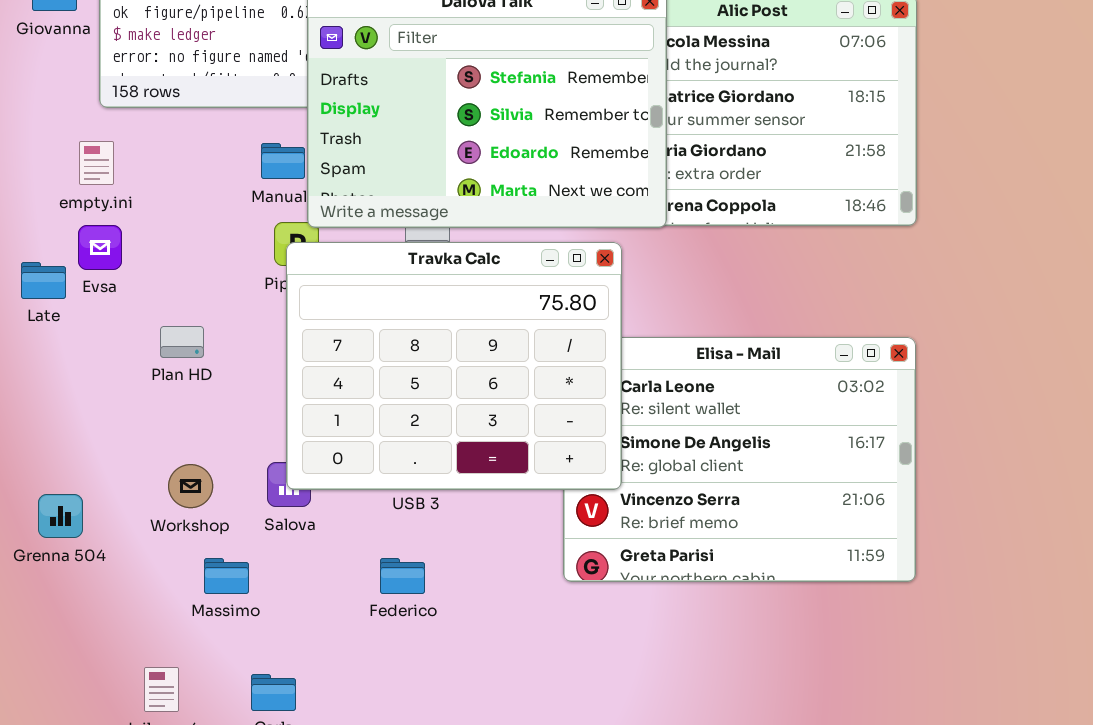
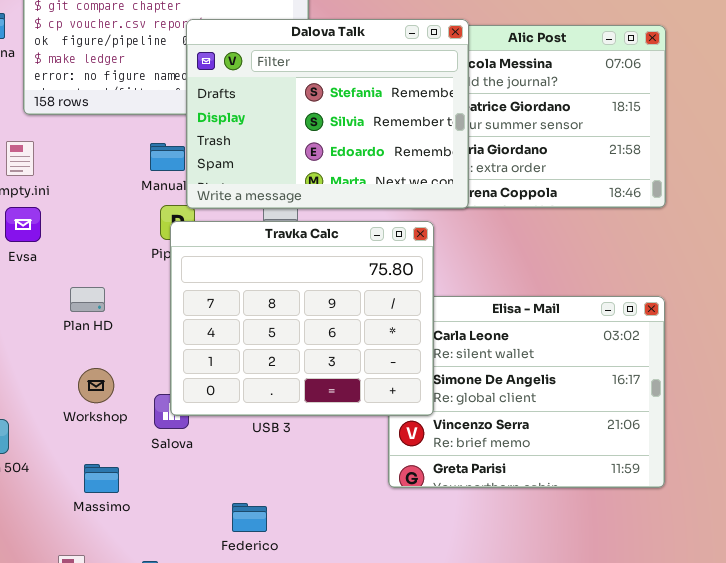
Workshop: [168,464,213,508] -> [78,368,114,403], moved
Massimo: [204,558,249,594] -> [84,464,119,493], moved
Federico: [380,558,425,594] -> [232,503,267,532], moved

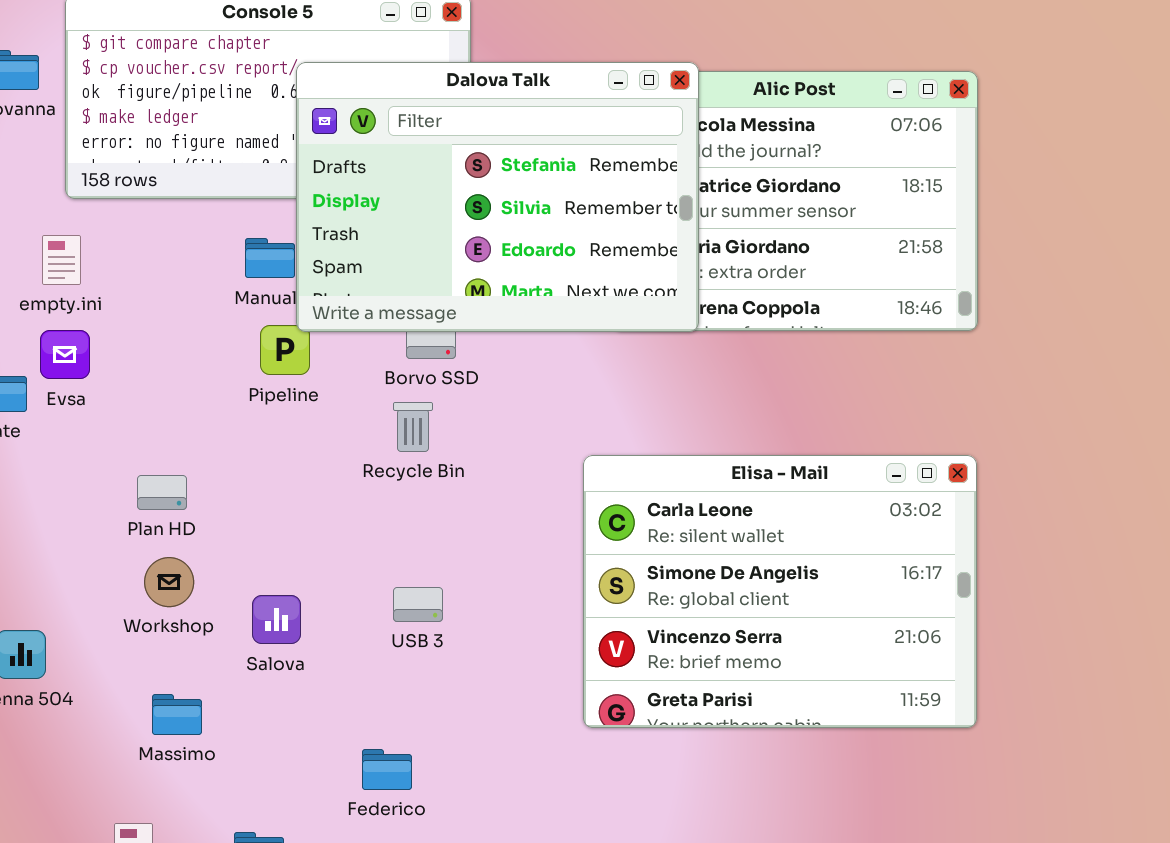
Travka Calc: [170,221,434,416] -> none, closed
Plan HD: [70,287,105,312] -> [137,475,187,510], moved

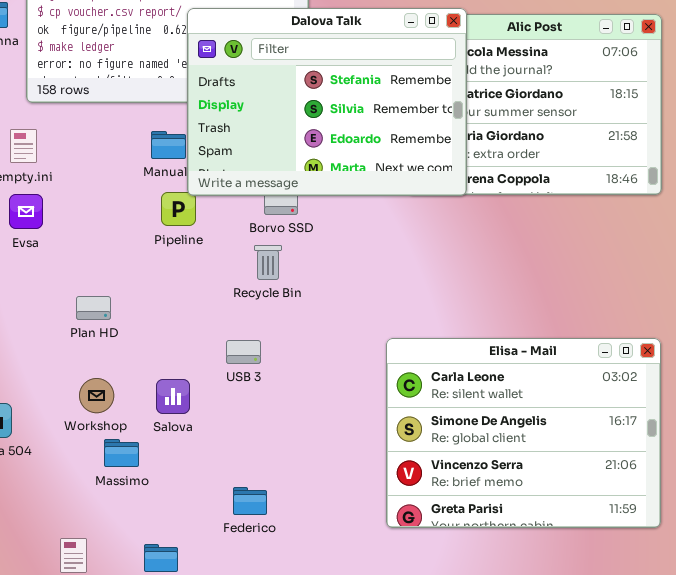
Elisa - Mail: [583,455,977,728] -> [386,338,661,528], moved
Workshop: [144,557,194,607] -> [79,378,114,413], moved
USB 3: [393,587,443,622] -> [226,340,261,364], moved
Massimo: [152,694,202,735] -> [104,439,139,467], moved

